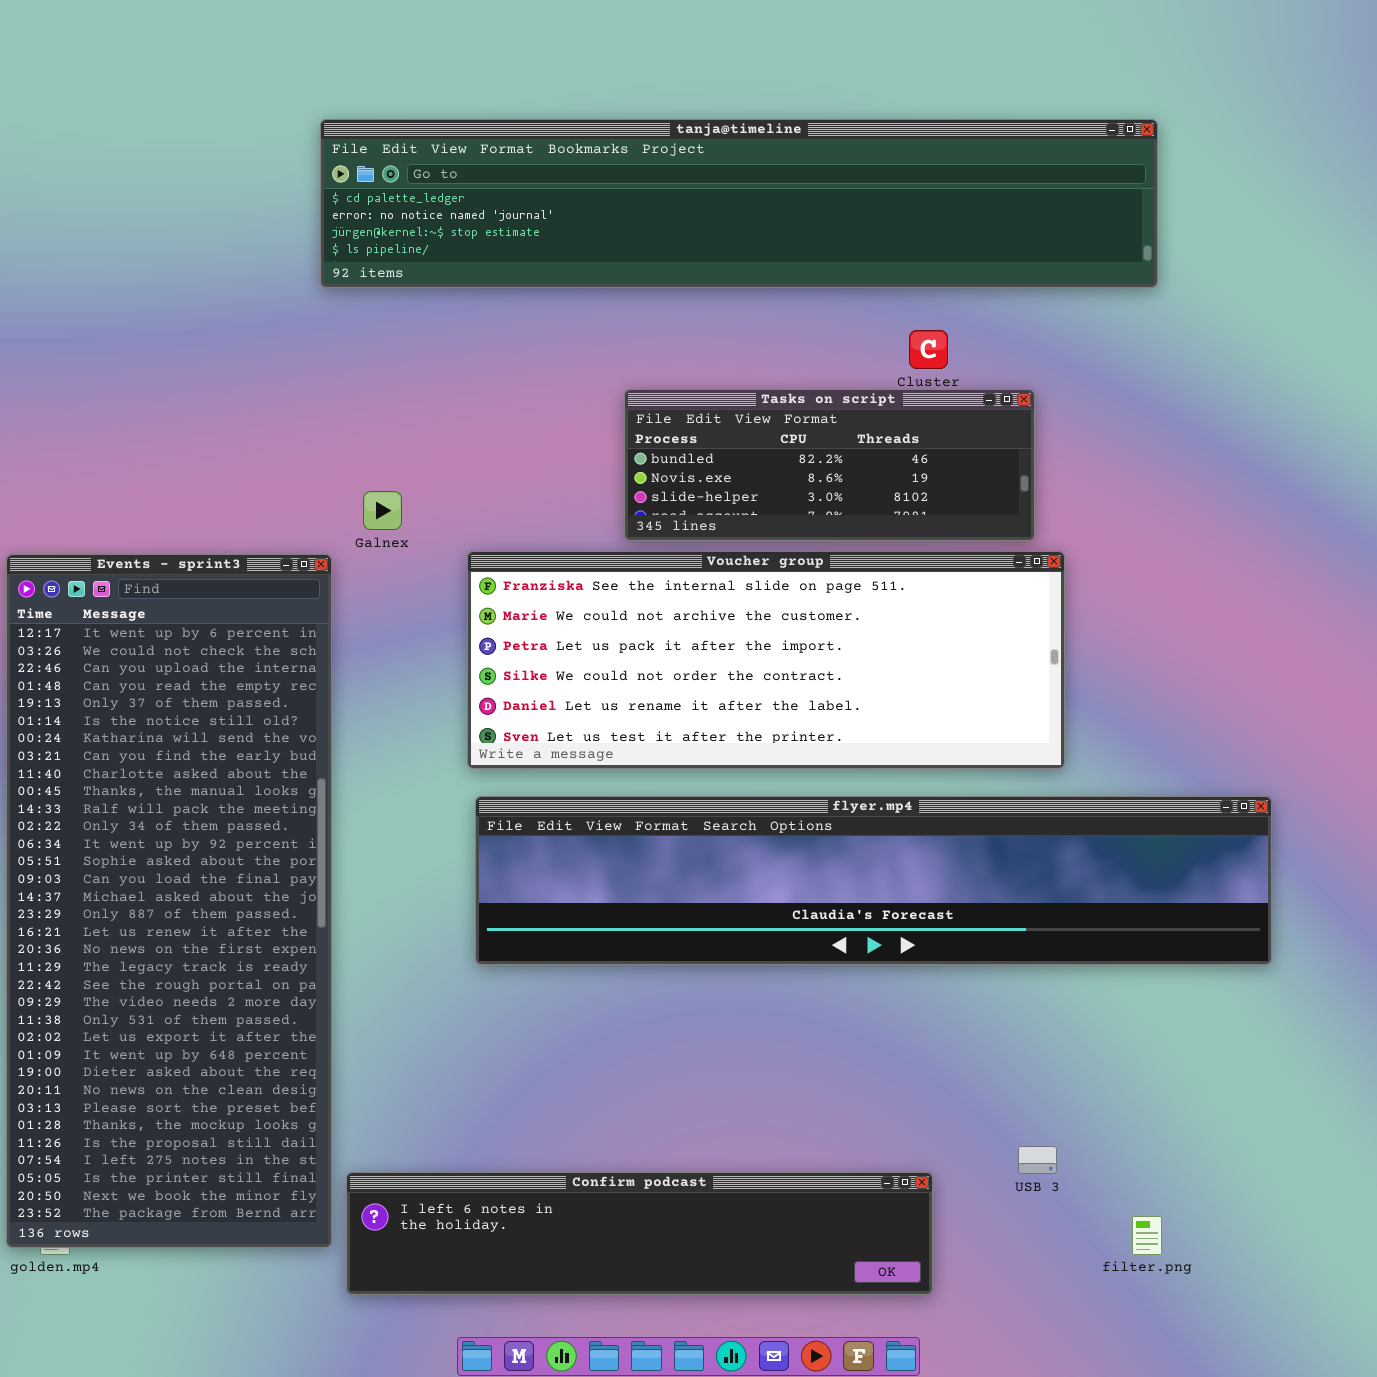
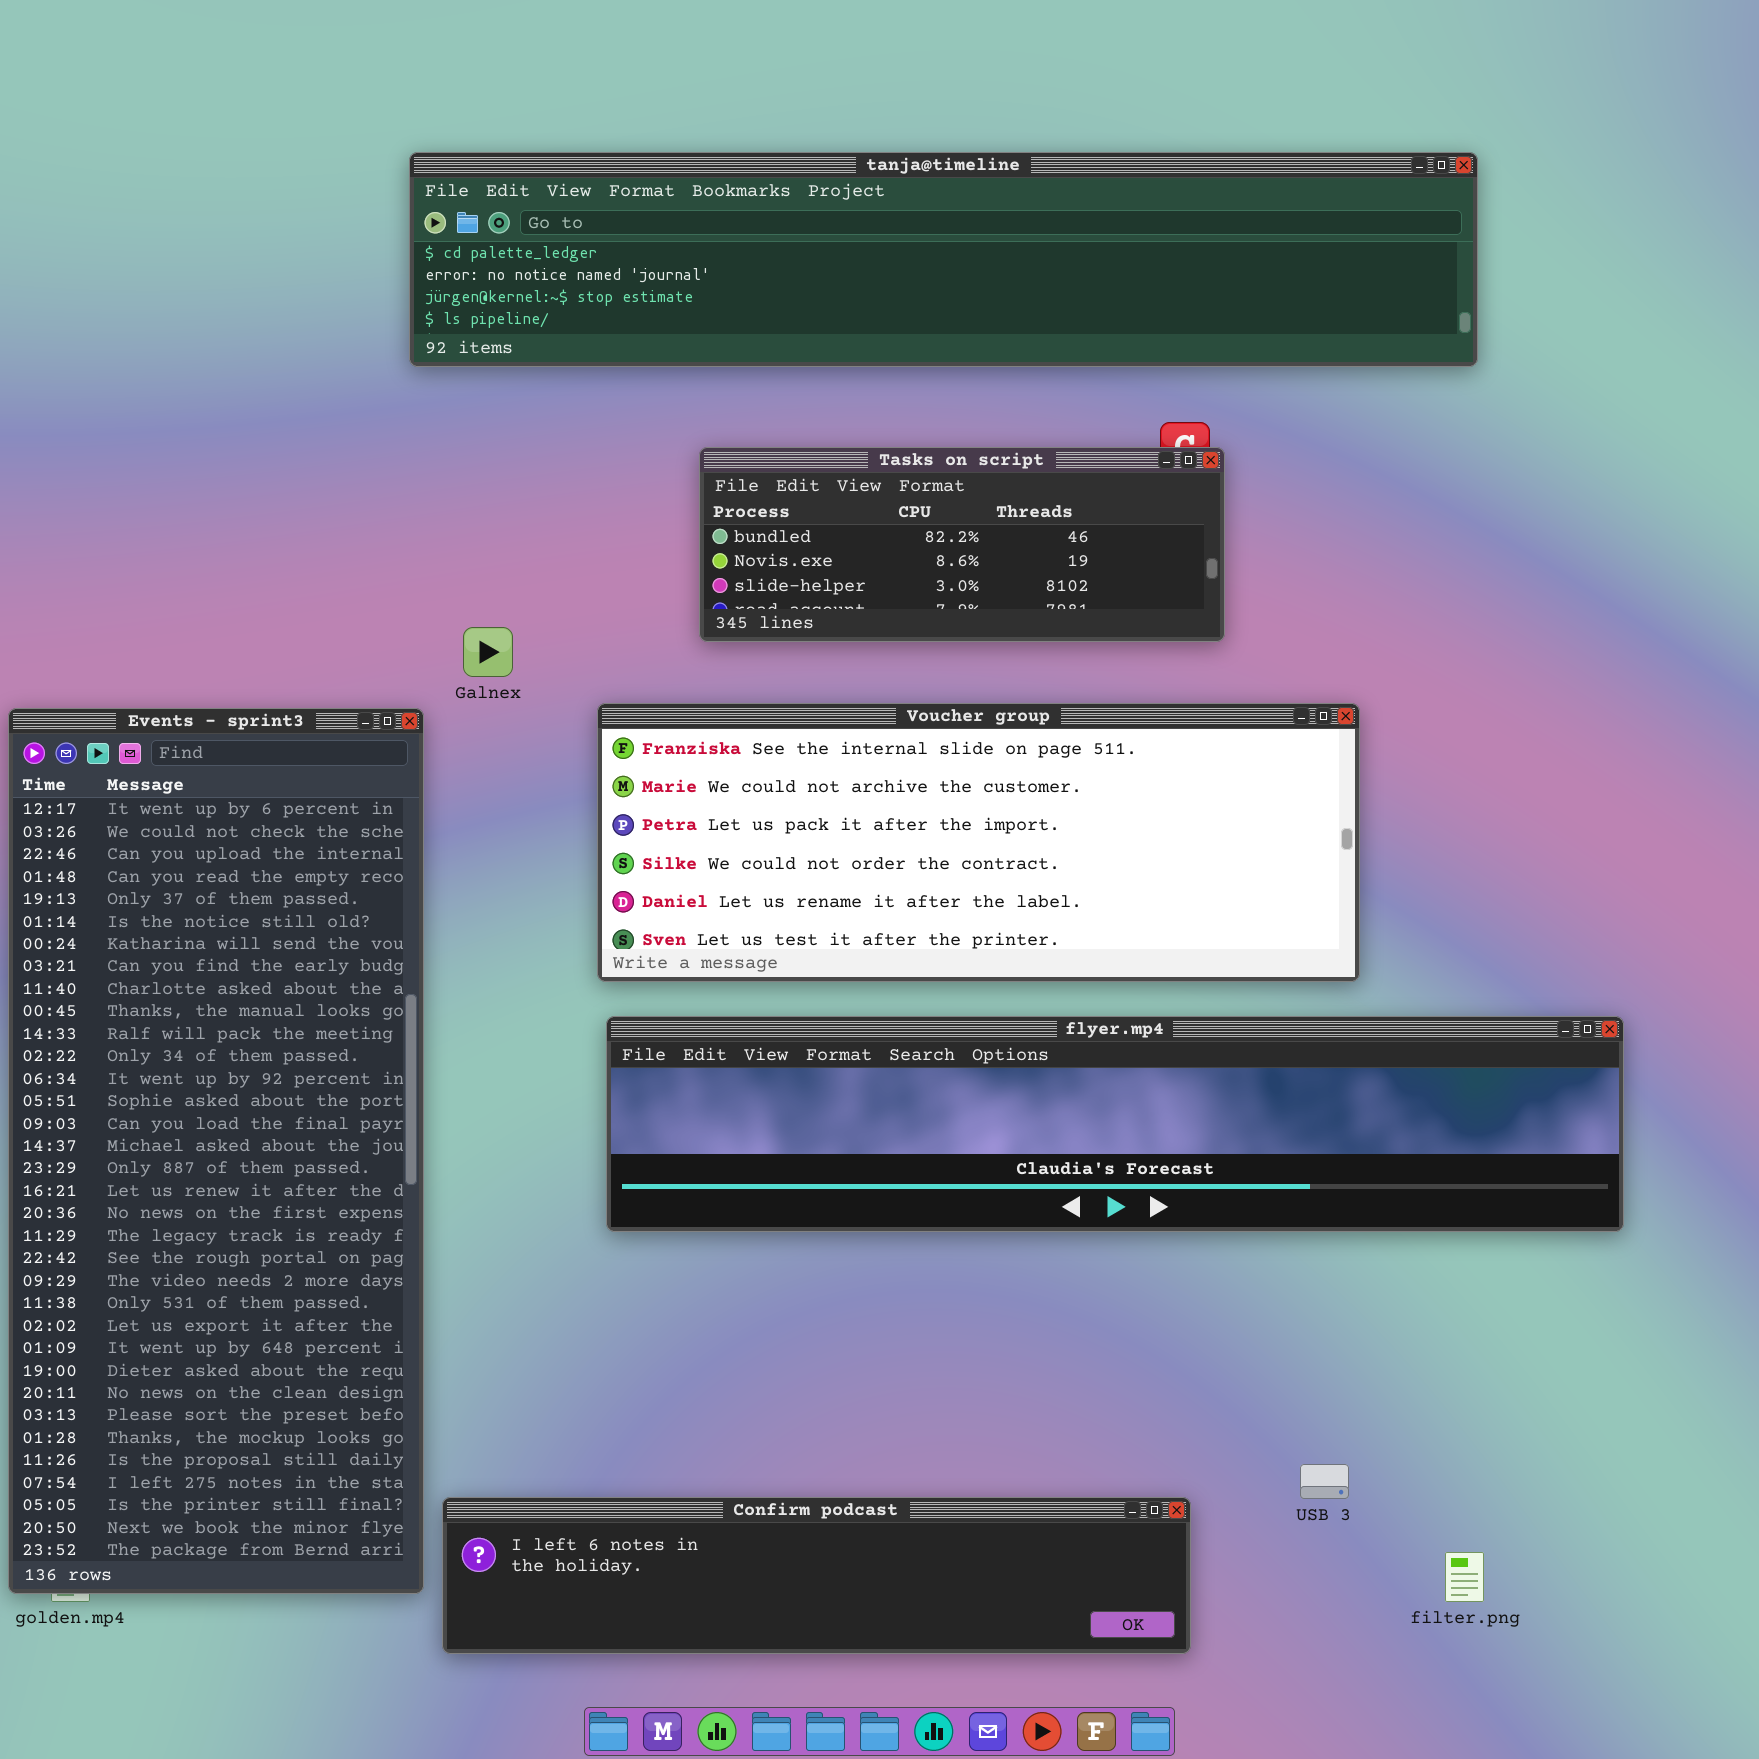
Tasks on script: [624,389,1035,541] -> [699,447,1225,642], moved

